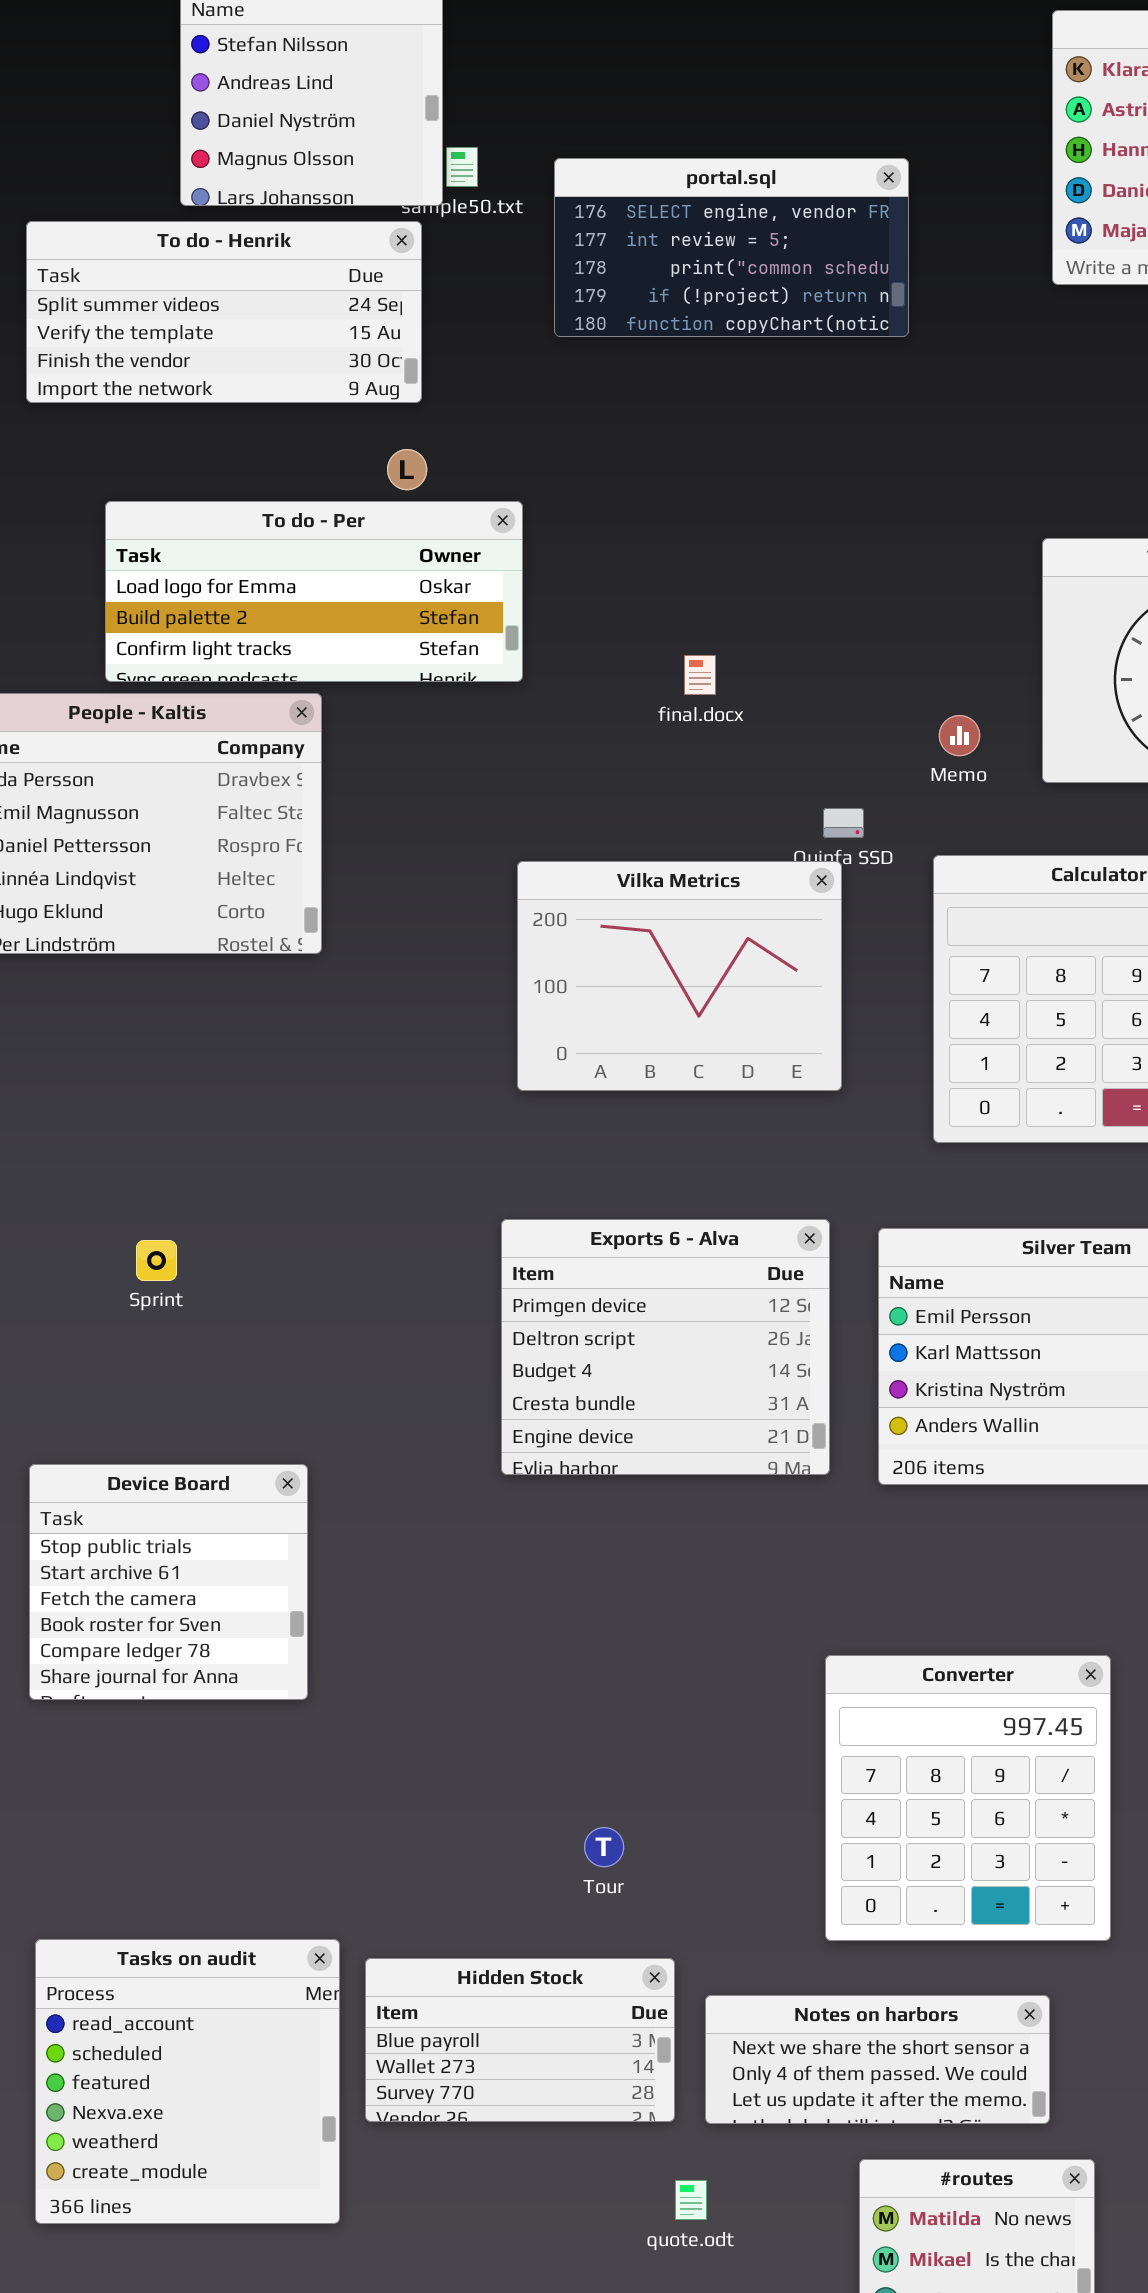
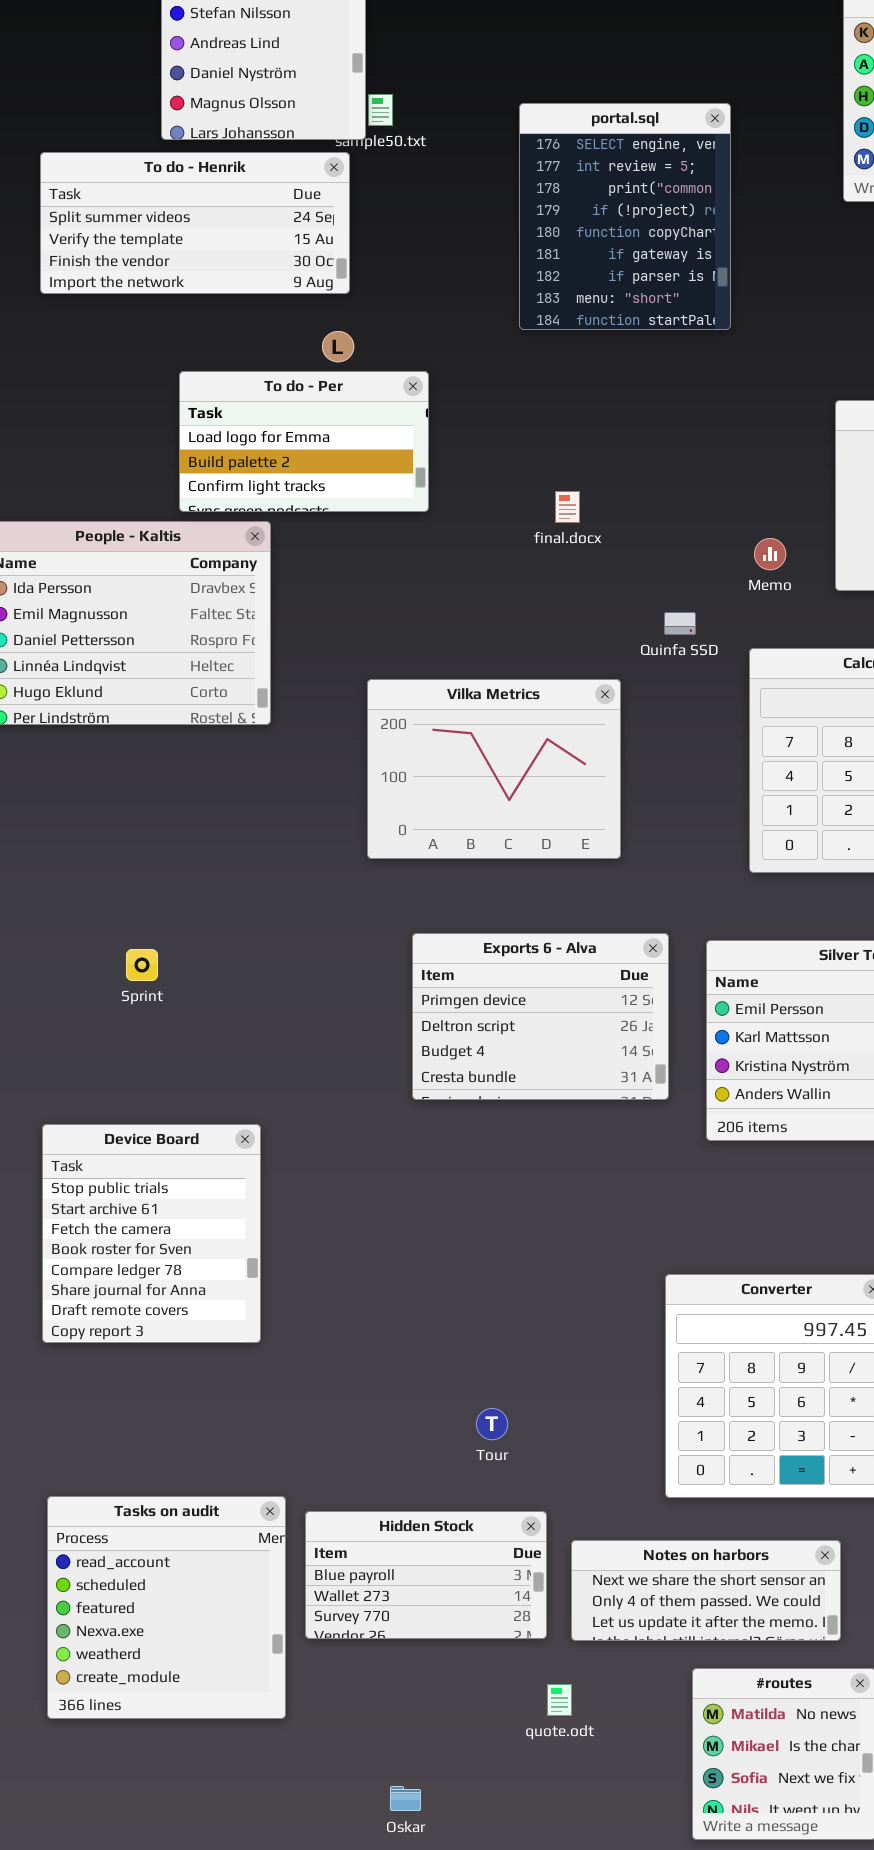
portal.sql: [554,158,909,337] -> [519,103,731,330], resized
To do - Per: [105,501,523,682] -> [179,371,429,512], resized
Vilka Metrics: [517,861,842,1091] -> [367,679,621,859], moved
Exports 6 - Alva: [501,1219,830,1475] -> [412,933,669,1100], resized
Device Board: [29,1464,308,1700] -> [42,1124,261,1343], resized

